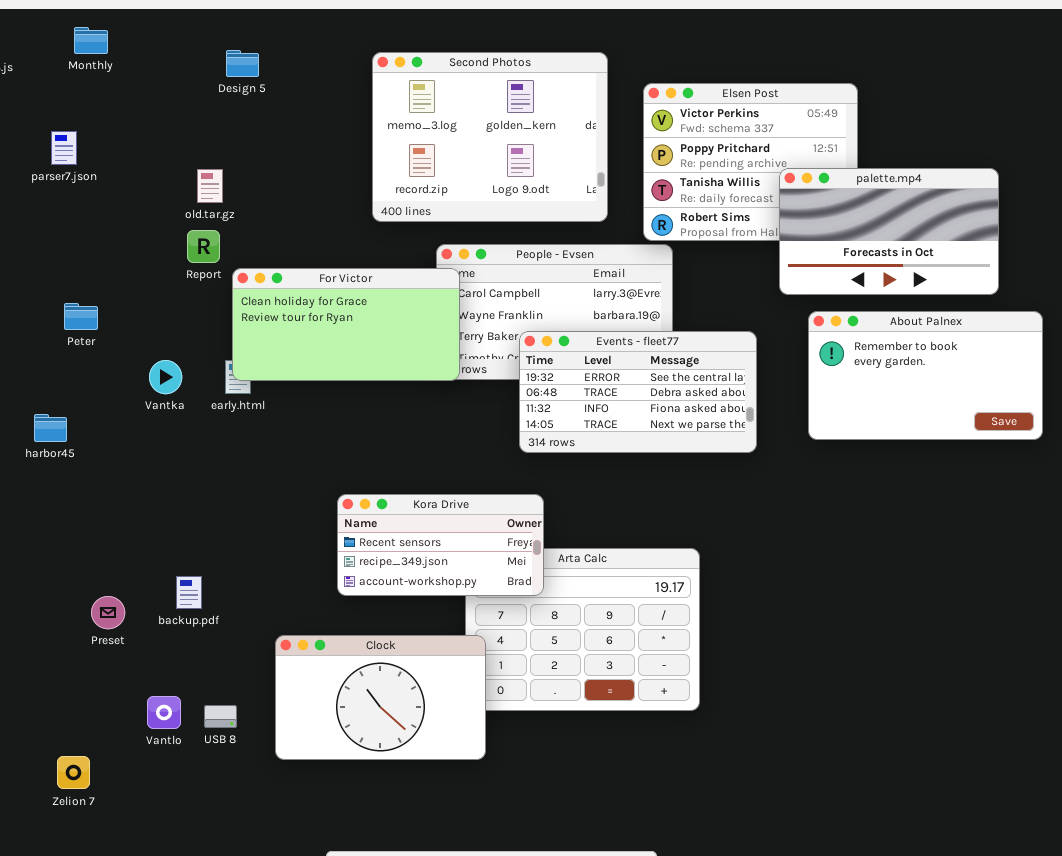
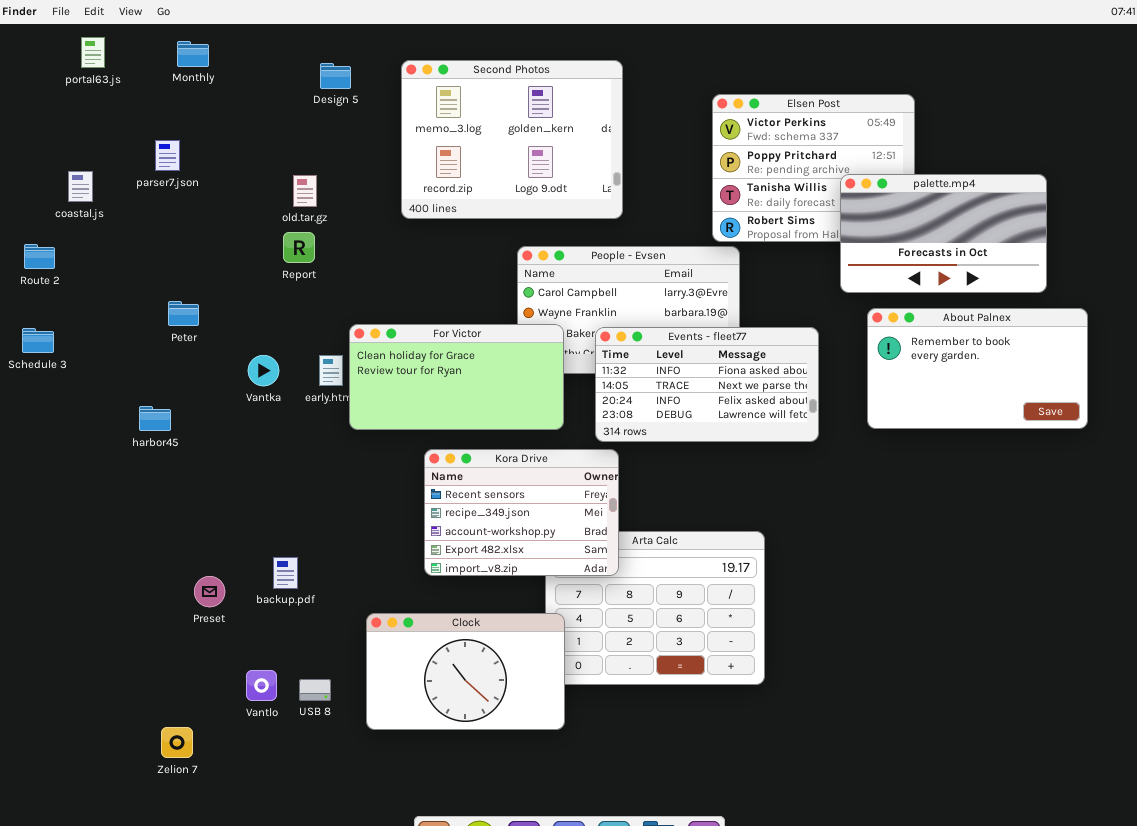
Second Photos: [372,52,608,222] -> [401,60,623,219], moved
For Victor: [232,268,460,381] -> [349,324,564,430], moved
Events - fleet77: [519,331,757,453] -> [595,327,819,442], scrolled down 2 rows
Kora Drive: [337,494,544,596] -> [424,449,619,576], resized

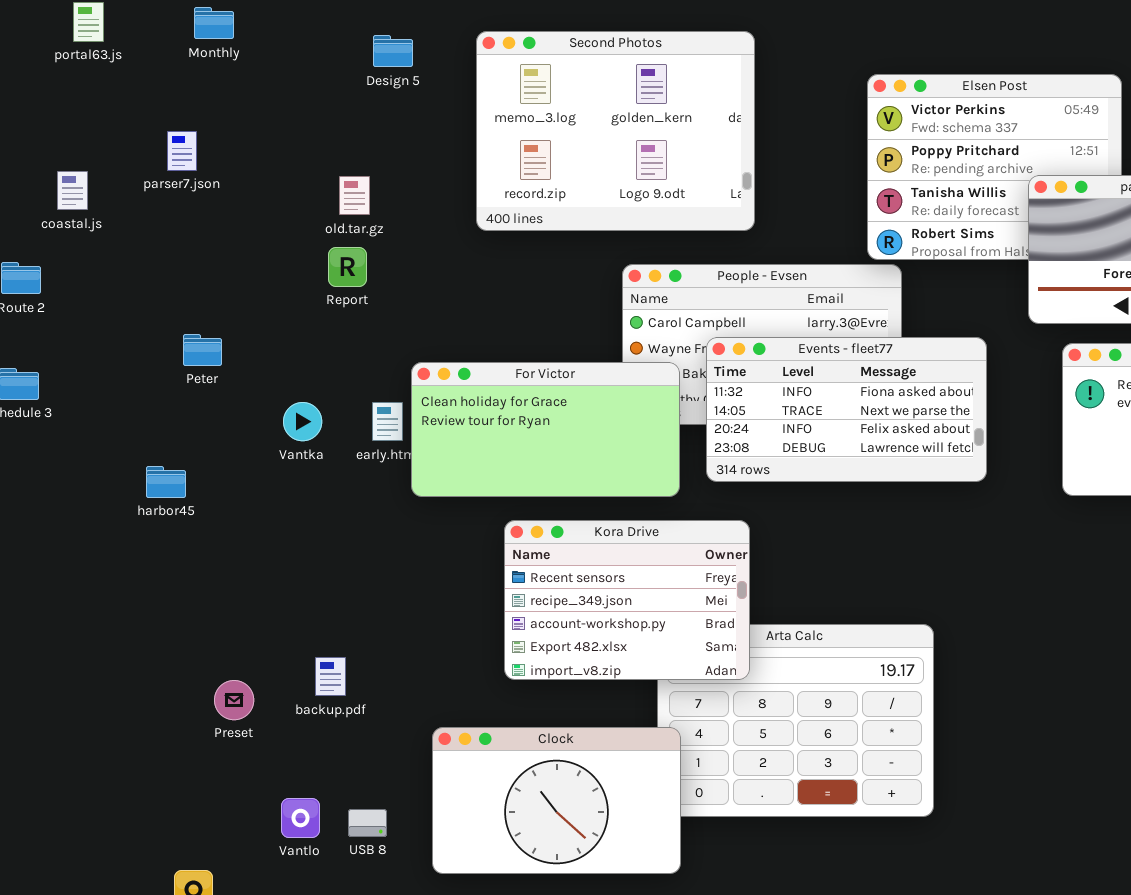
Events - fleet77: [595,327,819,442] -> [706,337,987,482], moved

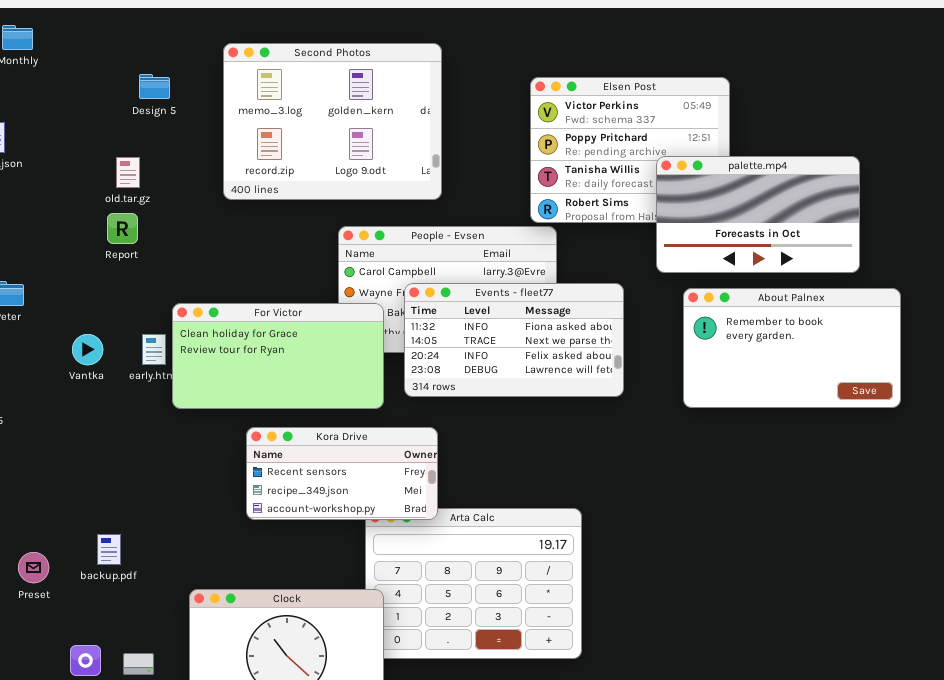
Design 5: [373,35,413,67] -> [139,74,170,99], moved
Kora Drive: [504,520,750,680] -> [246,427,438,520], resized

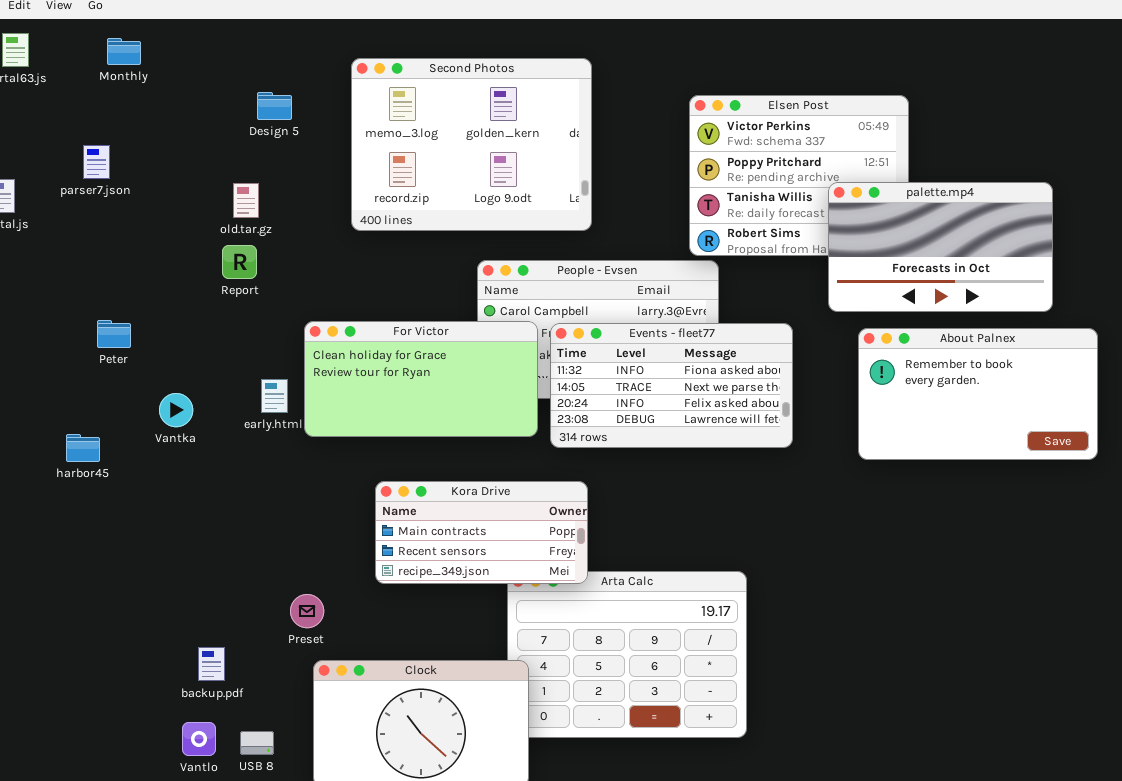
For Victor: [172,303,384,409] -> [304,321,538,437], moved
Vantka: [72,334,103,365] -> [159,393,193,427], moved
Kora Drive: [246,427,438,520] -> [375,481,588,584], scrolled up 1 row
backup.pdf: [97,534,121,565] -> [198,647,225,681], moved
Preset: [18,552,49,583] -> [290,594,324,628], moved

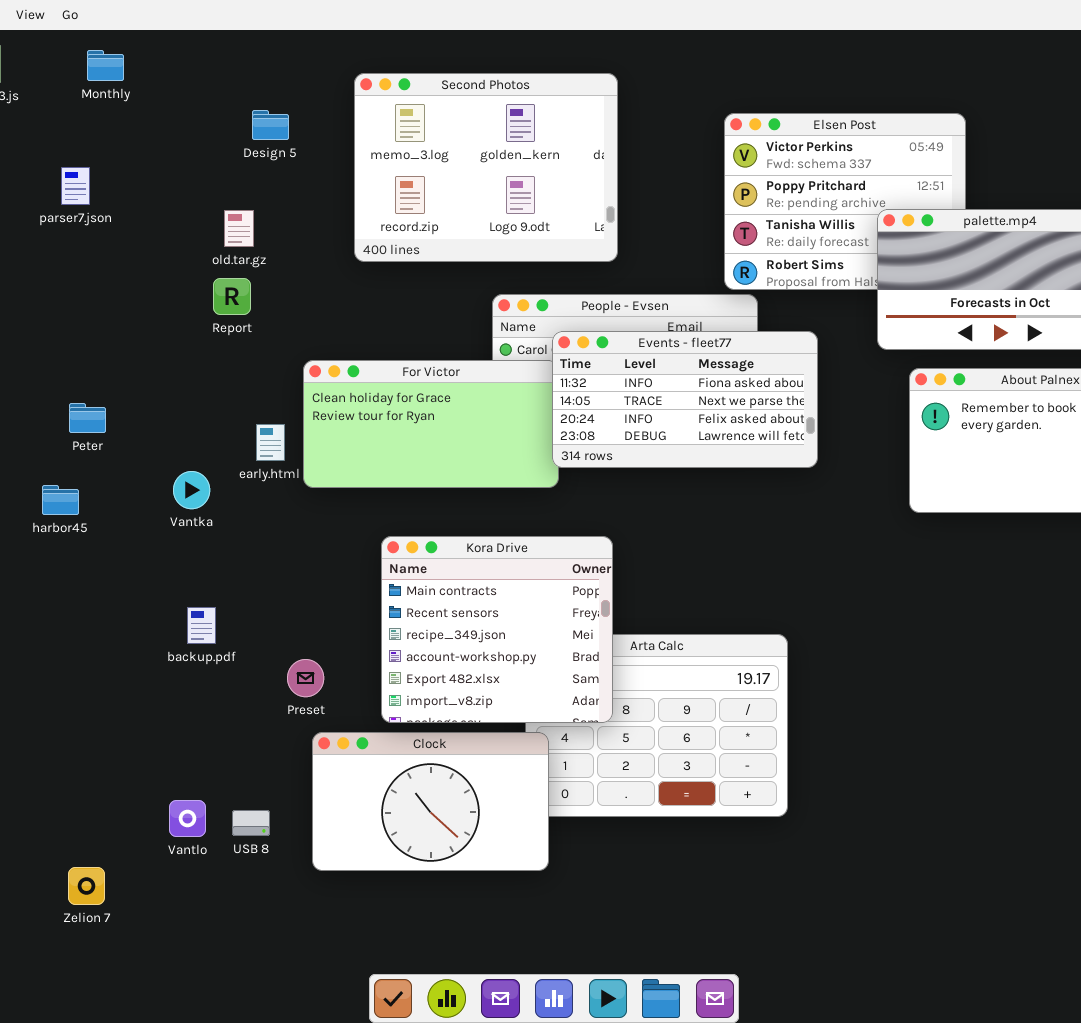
Peter: [97,320,131,348] -> [69,403,106,433], moved
Events - fleet77: [550,323,793,448] -> [552,331,818,468], moved
Vantka: [159,393,193,427] -> [173,471,210,509], moved
Kora Drive: [375,481,588,584] -> [381,536,613,723], resized
backup.pdf: [198,647,225,681] -> [187,607,216,644], moved

